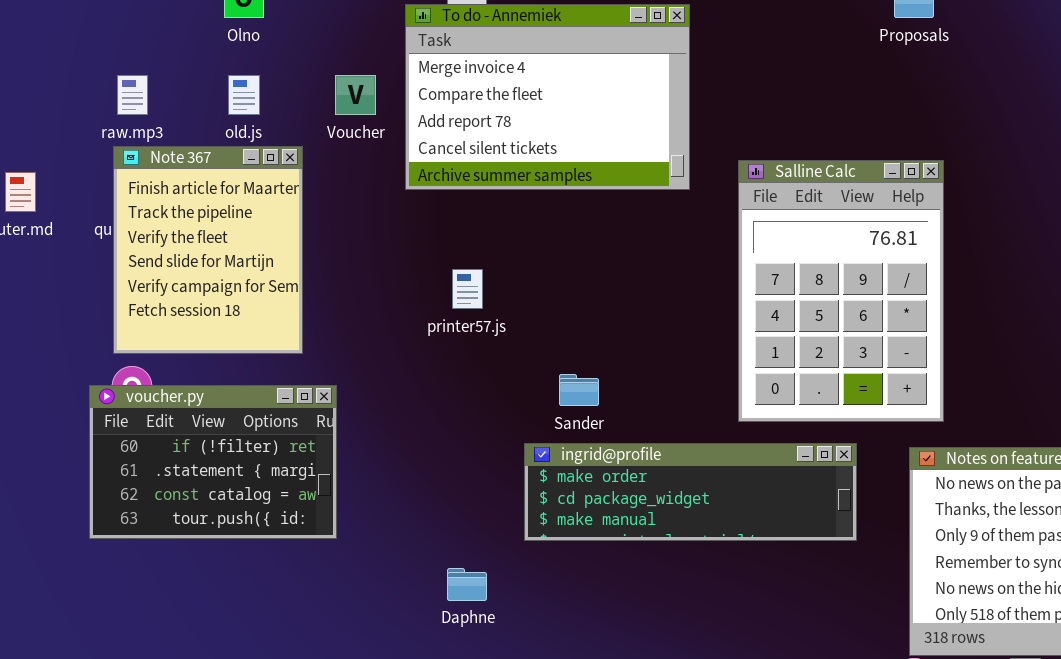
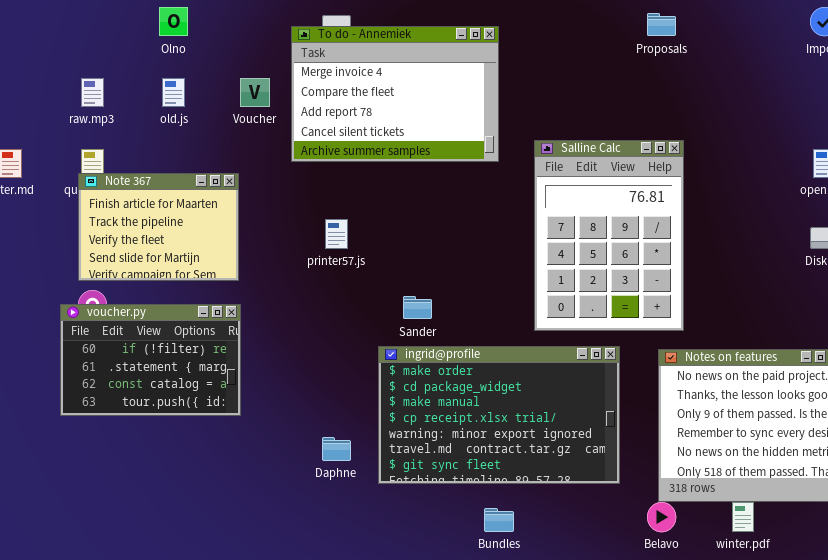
Note 367: [113,146,303,354] -> [78,173,239,281], resized
ingrid@profile: [524,443,857,541] -> [378,346,620,484], resized

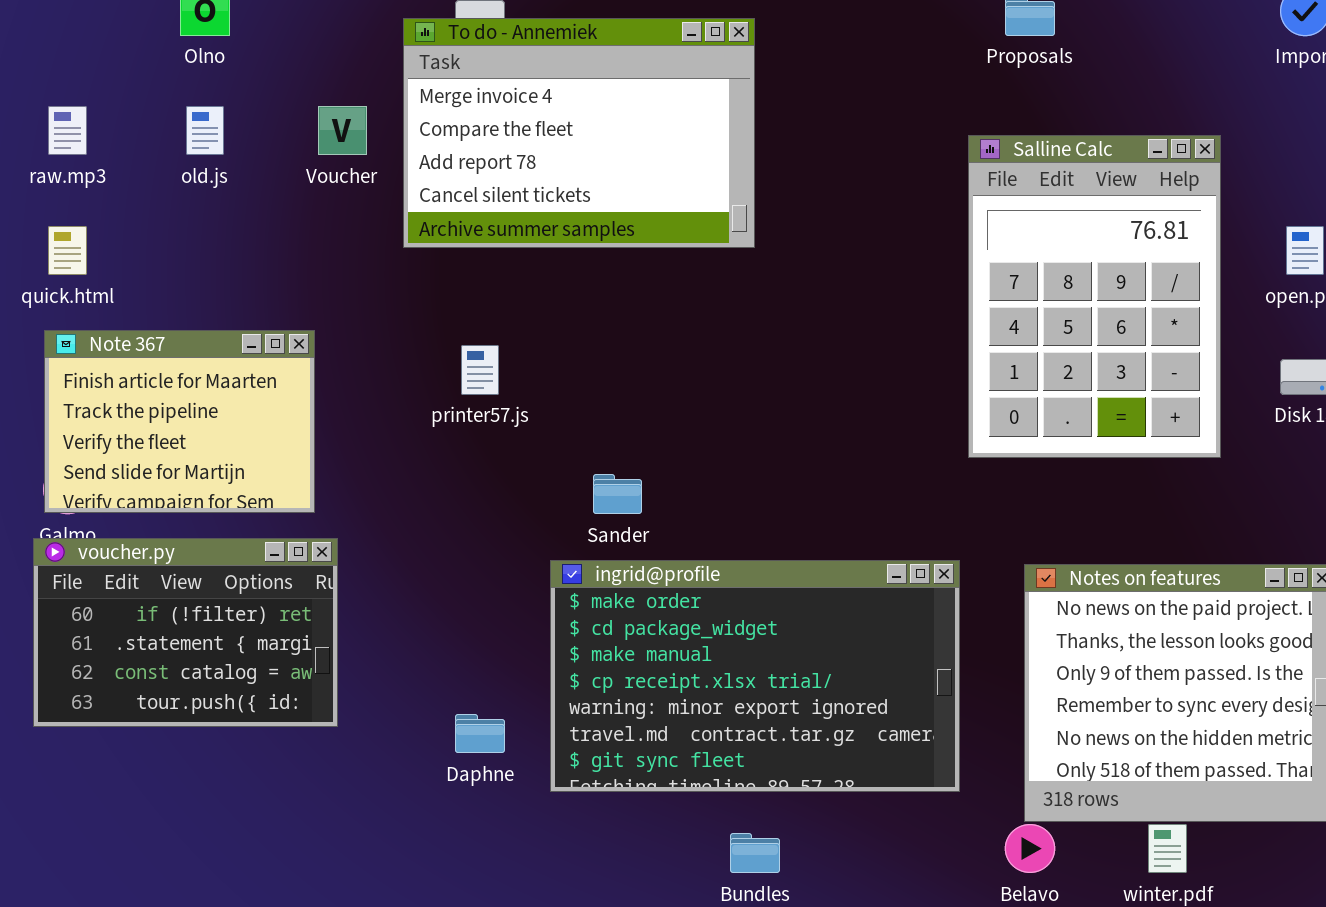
Salline Calc: [534,140,684,331] -> [968,135,1221,458], moved
Note 367: [78,173,239,281] -> [44,330,315,513], moved
voucher.py: [60,304,241,416] -> [33,538,338,727], moved

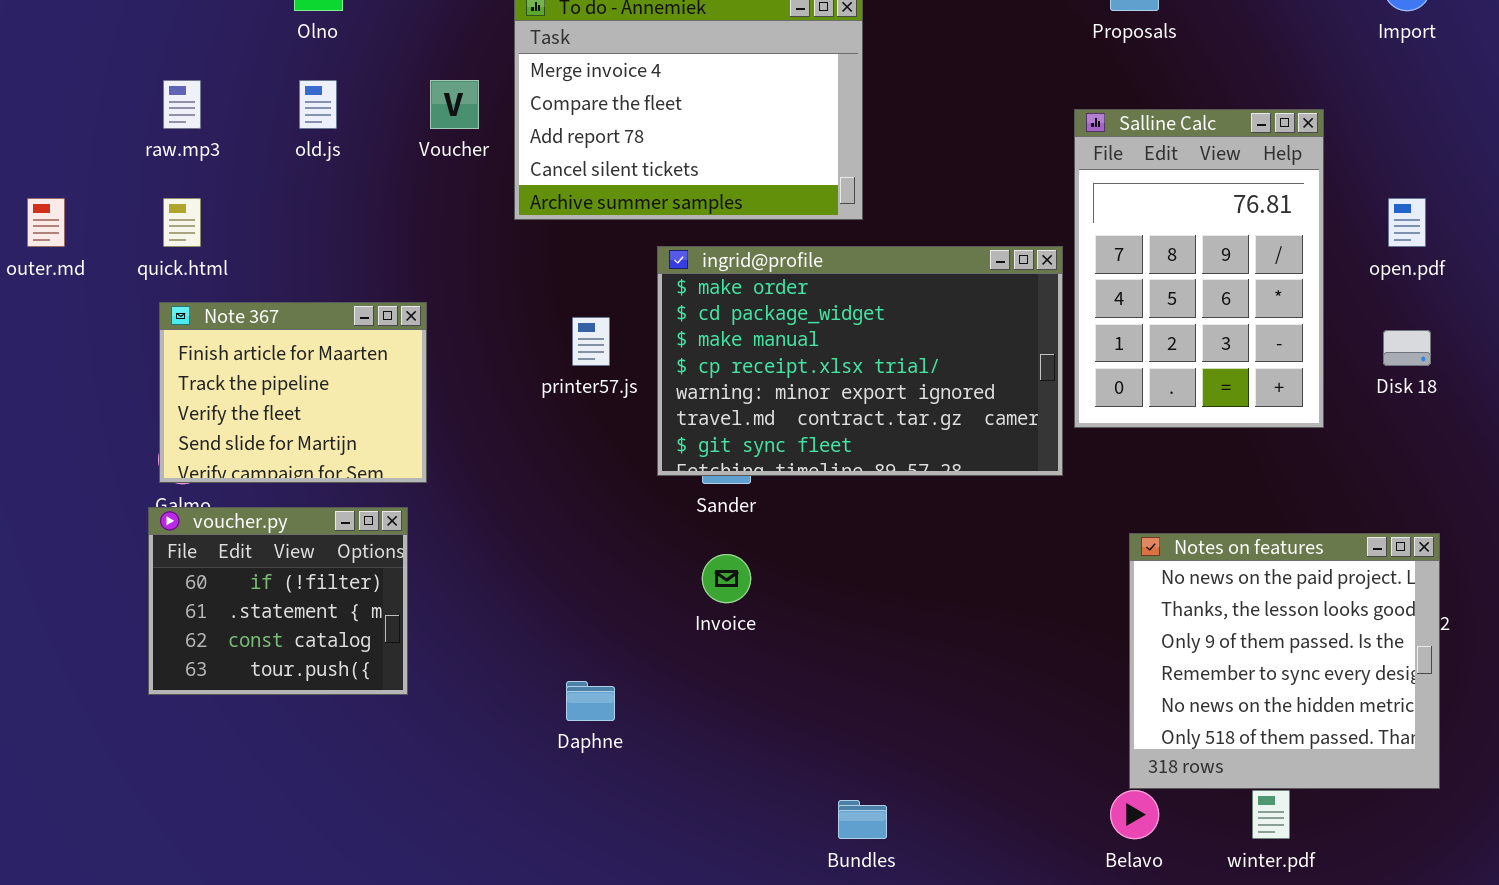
voucher.py: [33,538,338,727] -> [148,507,408,695], resized
ingrid@profile: [550,560,960,792] -> [657,246,1063,476], moved

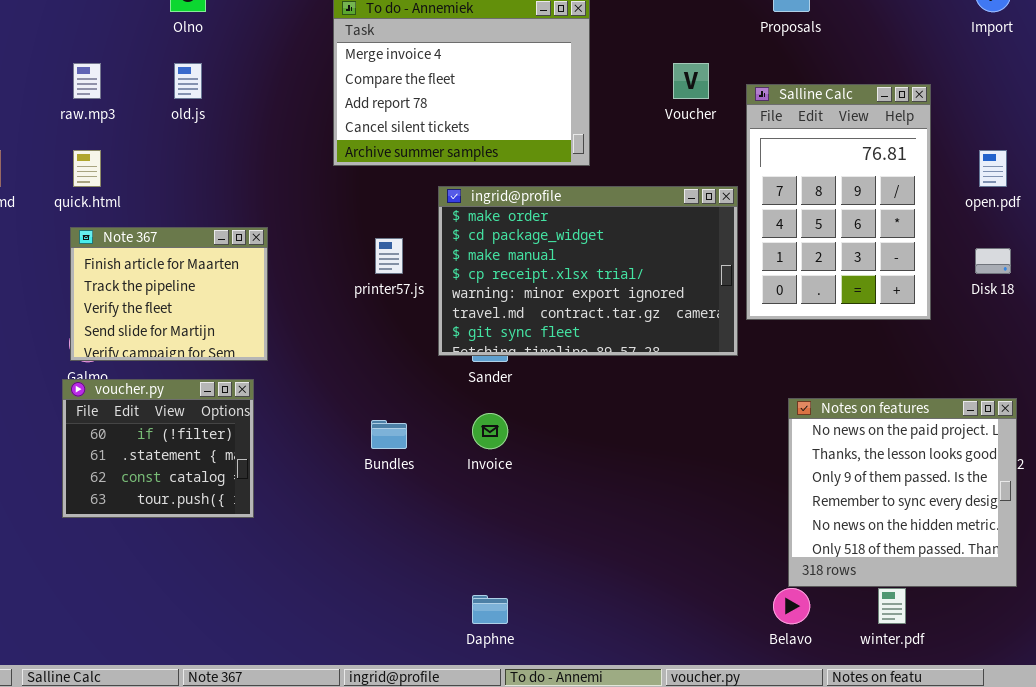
Voucher: [430,80,479,129] -> [673,63,709,99], moved
Daphne: [566,681,615,721] -> [472,595,508,624], moved
Bundles: [838,800,887,839] -> [371,420,407,449], moved

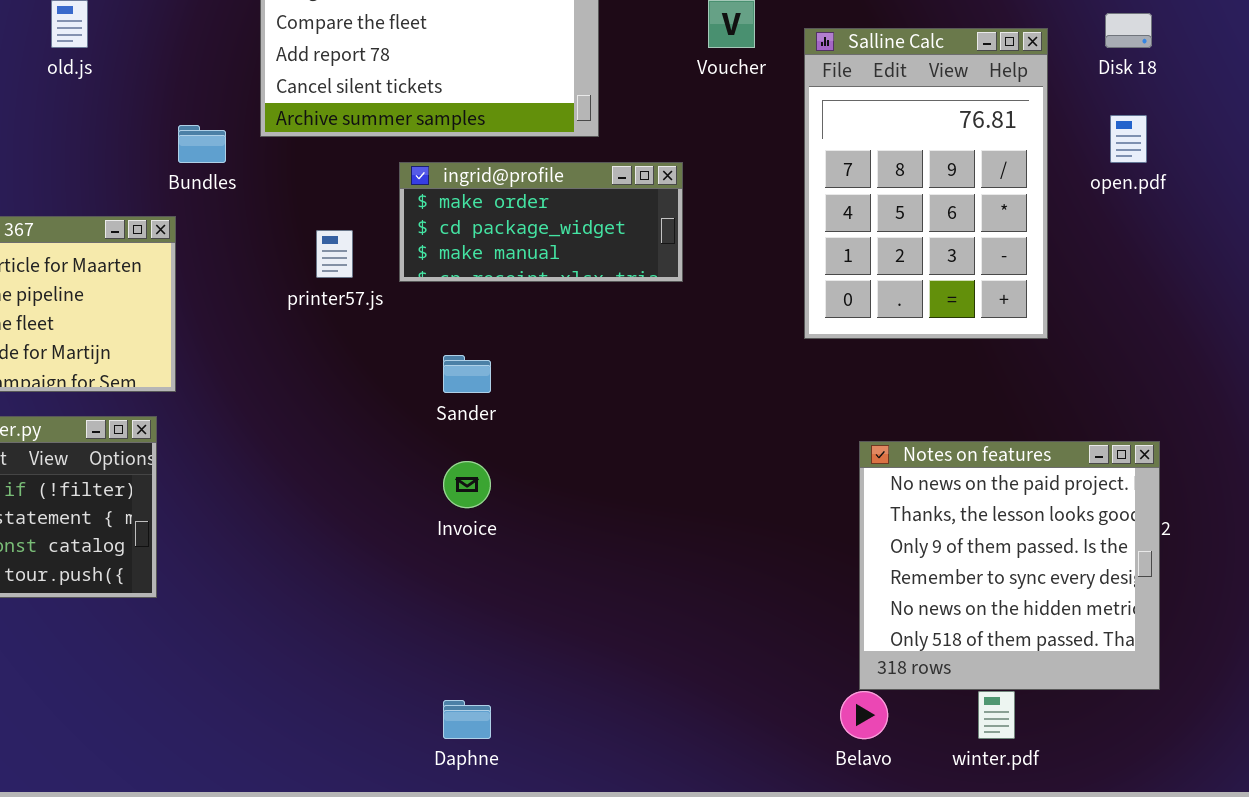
ingrid@profile: [438,186,738,356] -> [399,162,683,282], resized
Disk 18: [975,248,1011,274] -> [1105,13,1152,48], moved
Bundles: [371,420,407,449] -> [178,125,226,163], moved

